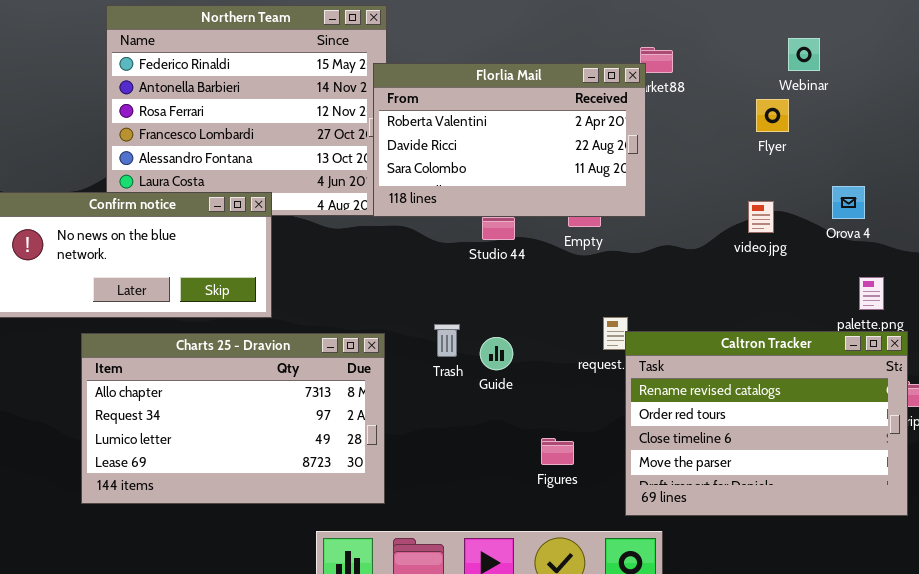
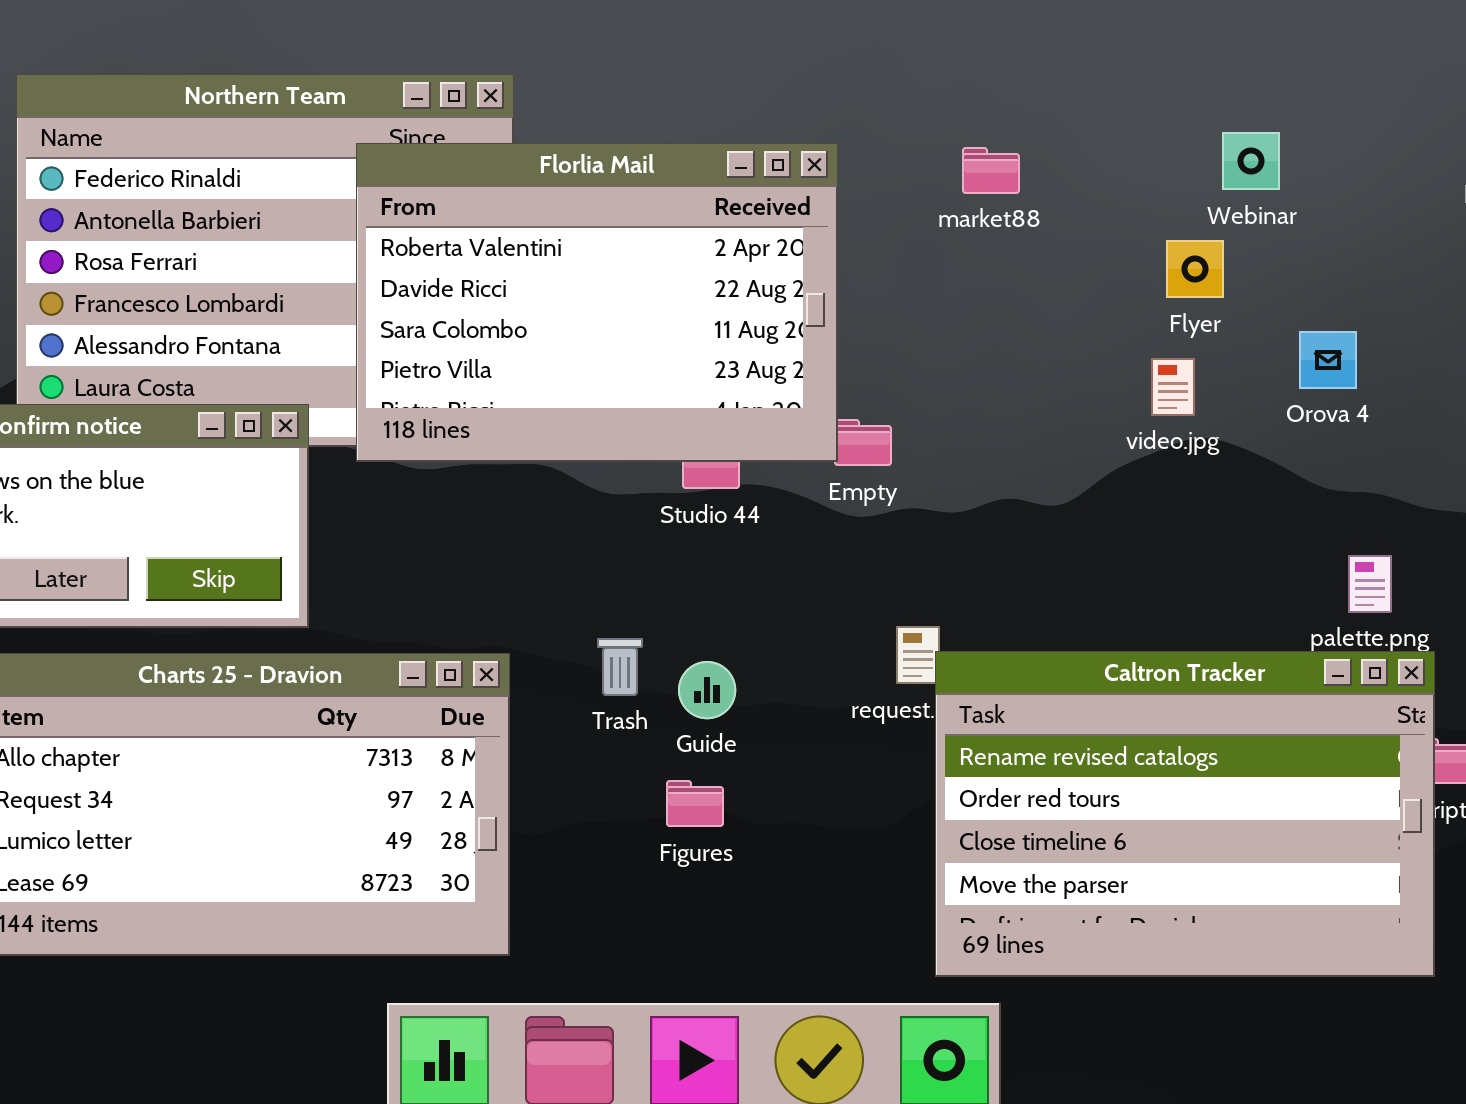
Florlia Mail: [373,63,646,217] -> [356,143,838,462], moved, resized
Orova 4: [832,186,865,219] -> [1299,331,1357,389], moved
video.jpg: [748,201,774,233] -> [1151,358,1195,416], moved
Figures: [541,438,574,465] -> [666,780,724,827], moved

